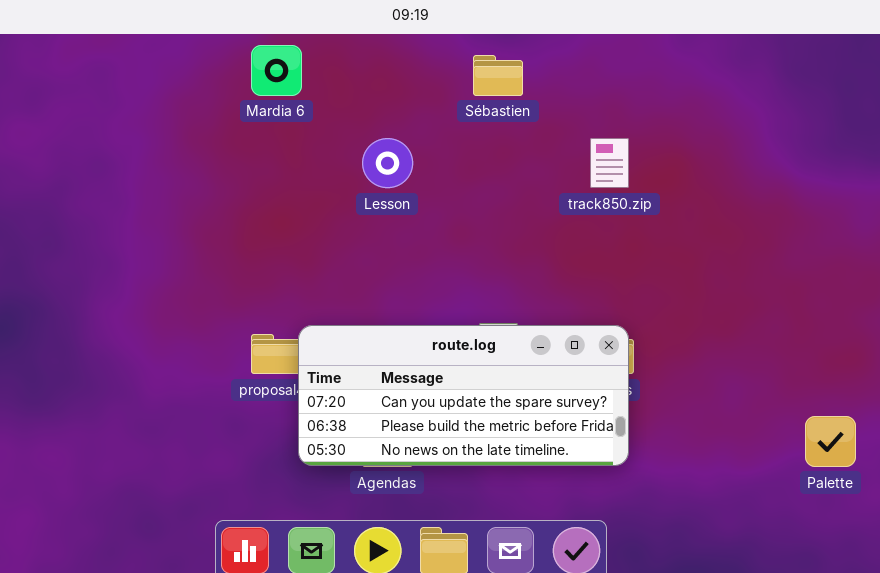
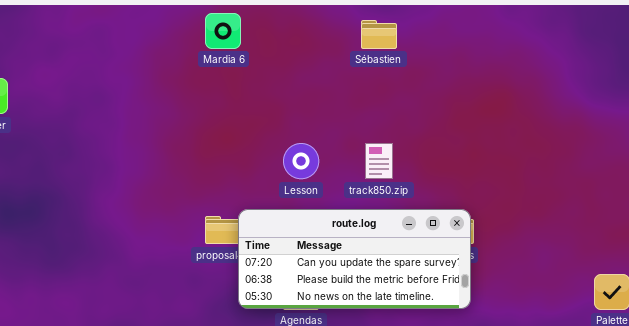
Lesson: [362,138,413,188] -> [283,143,319,179], moved
track850.zip: [590,138,629,188] -> [365,143,393,179], moved

